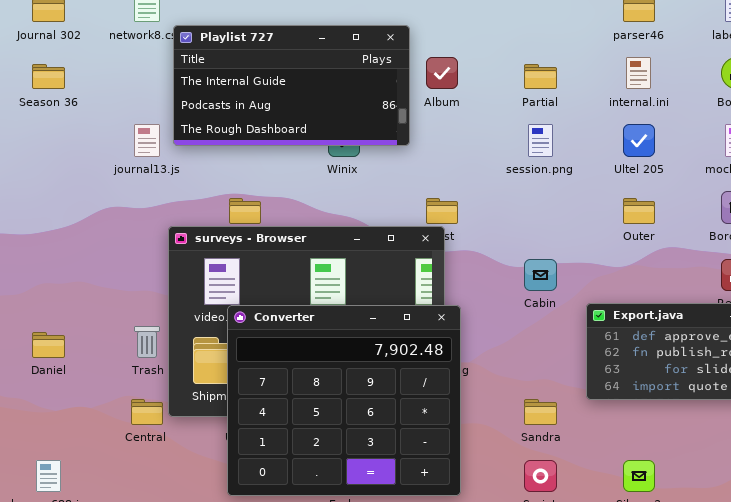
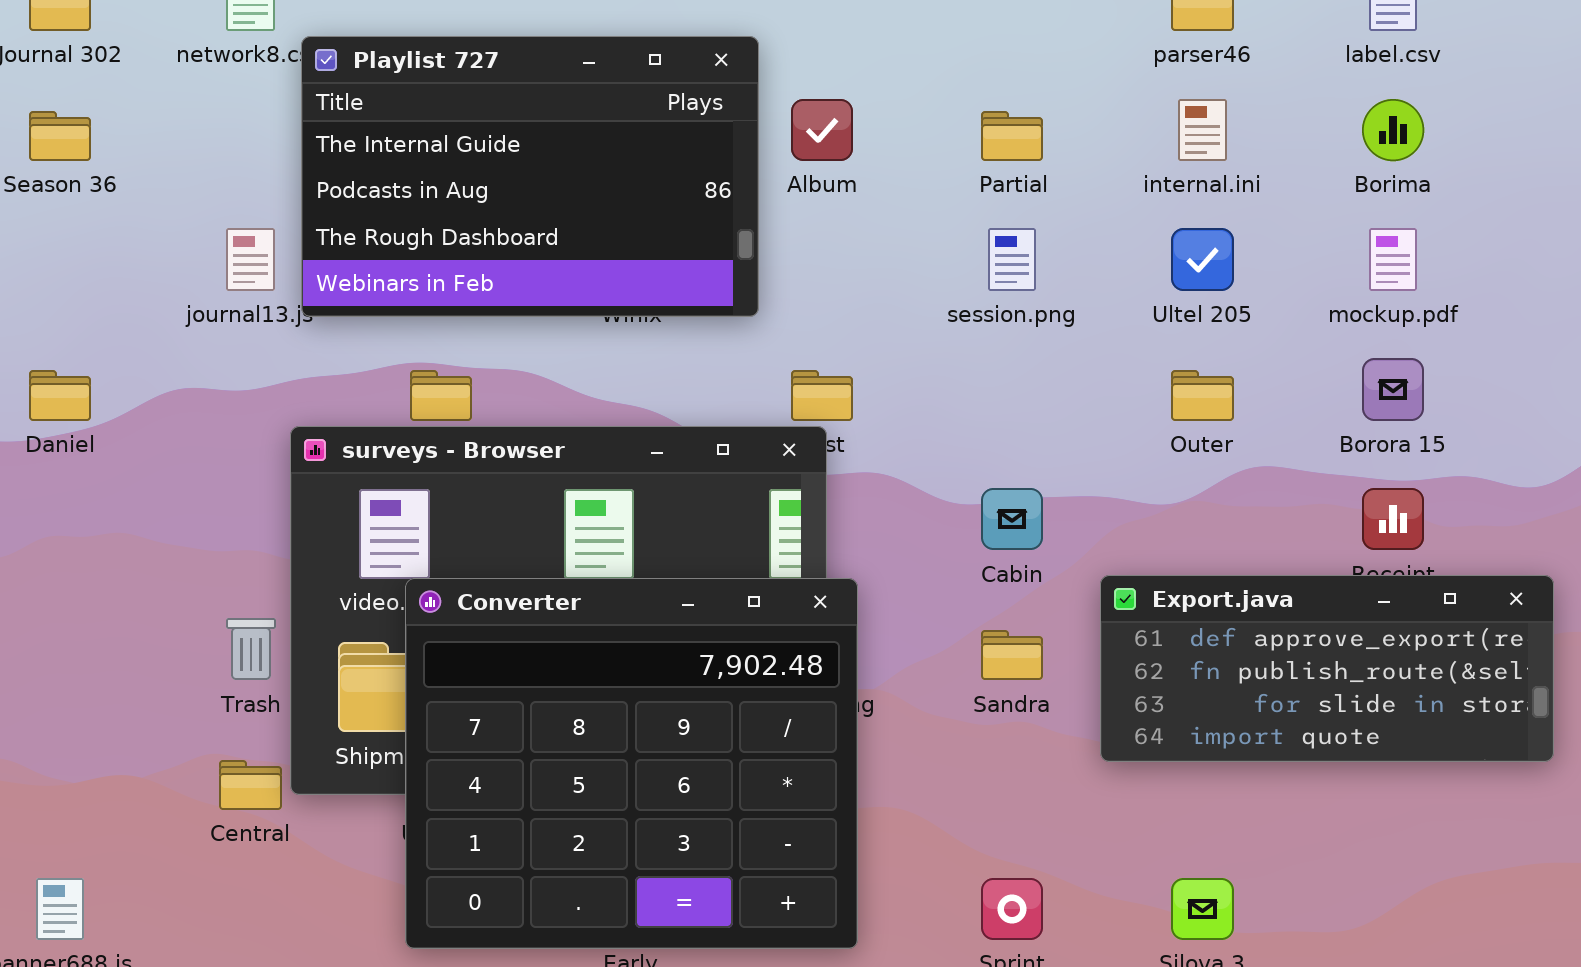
Playlist 727: [173,25,410,146] -> [301,36,759,317], resized
Daniel: [32,332,65,358] -> [29,370,91,421], moved
Sandra: [524,399,557,425] -> [981,630,1043,680], moved

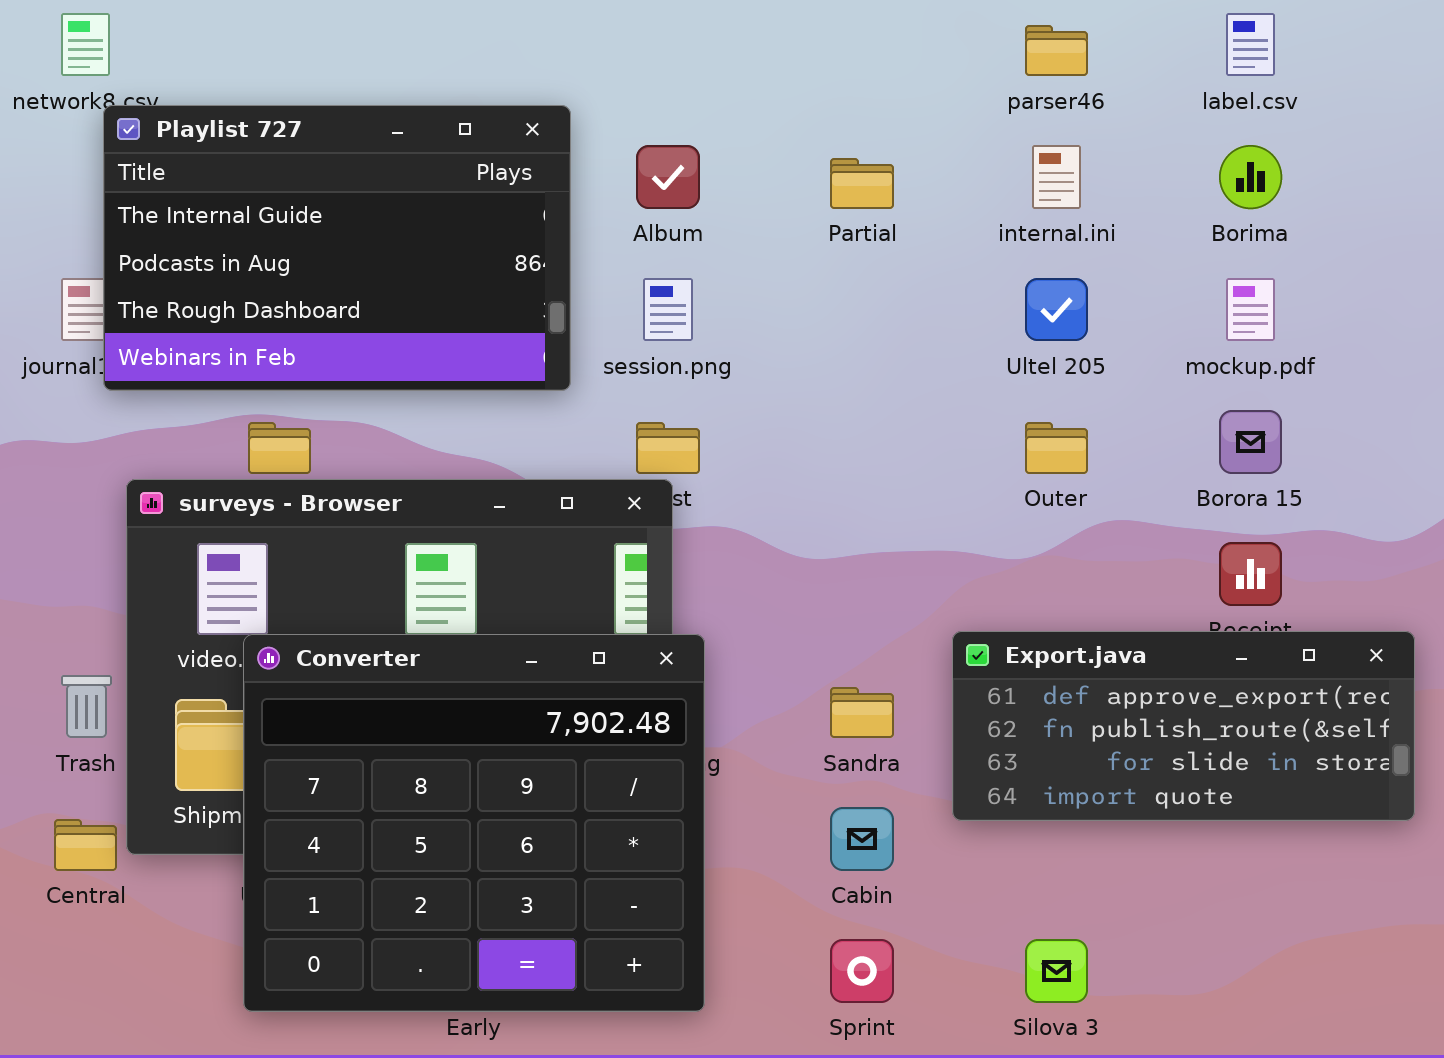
Playlist 727: [301,36,759,317] -> [103,105,571,391], moved
session.png: [988,228,1036,291] -> [643,278,693,341], moved
Cabin: [981,488,1043,550] -> [830,807,894,871], moved

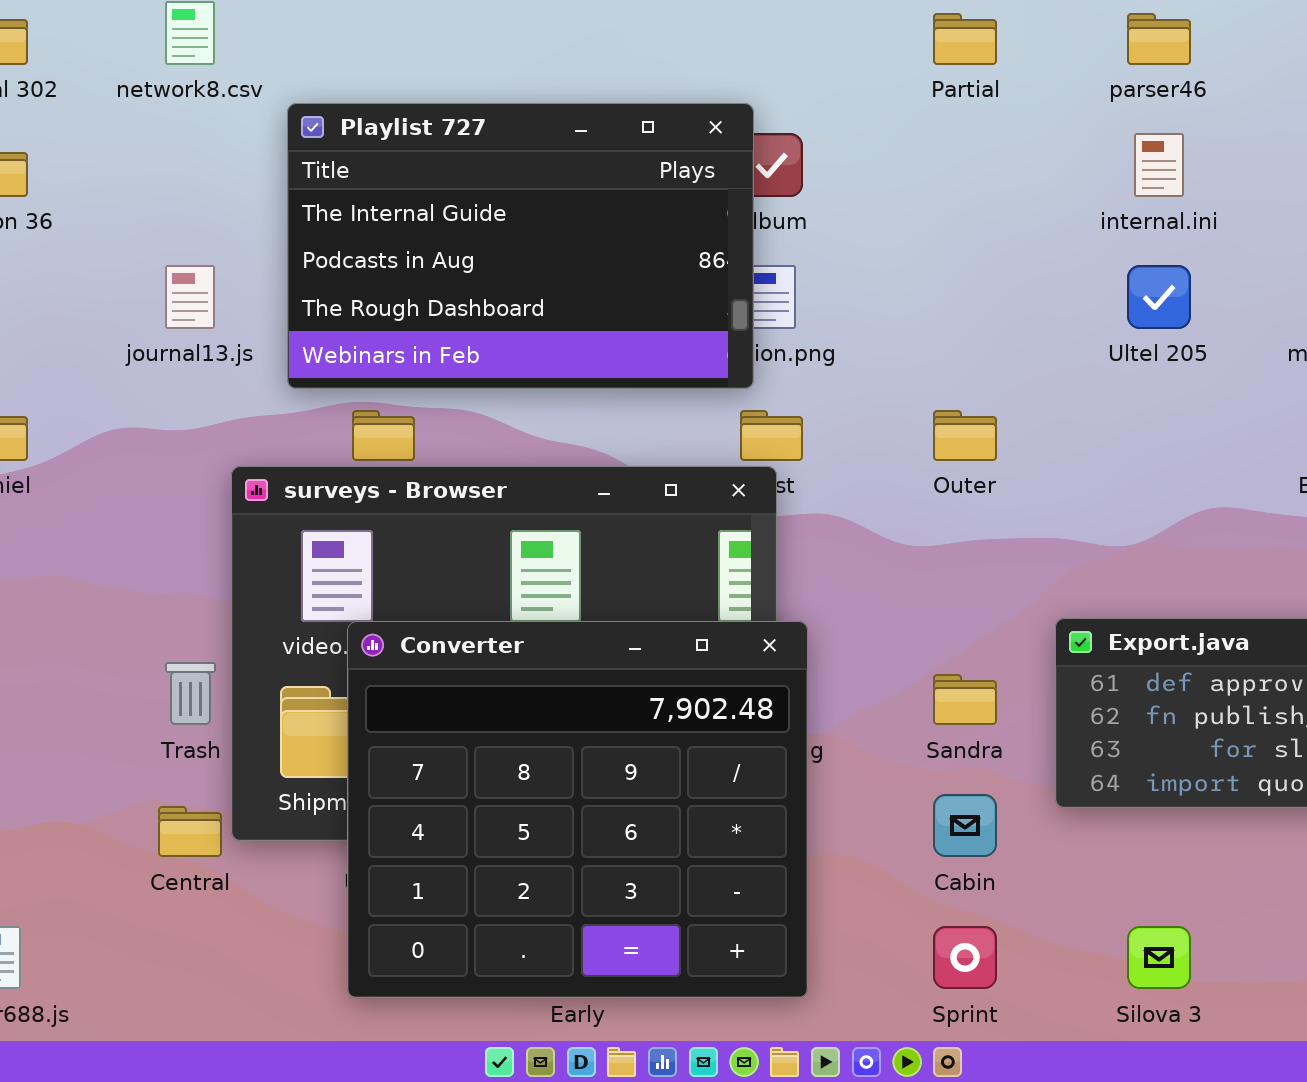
Playlist 727: [103,105,571,391] -> [287,103,754,389], moved
Partial: [830,158,894,209] -> [933,13,997,65], moved
Outer: [1025,422,1088,474] -> [933,410,997,461], moved

